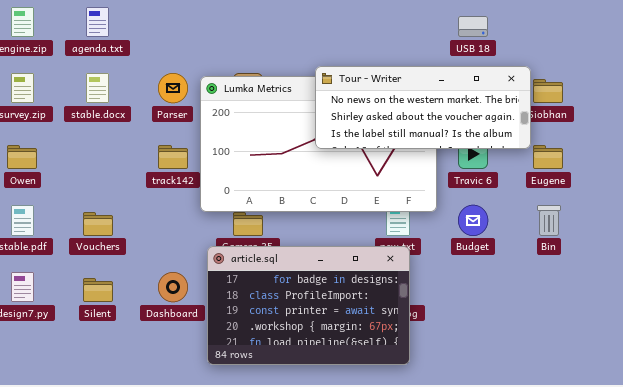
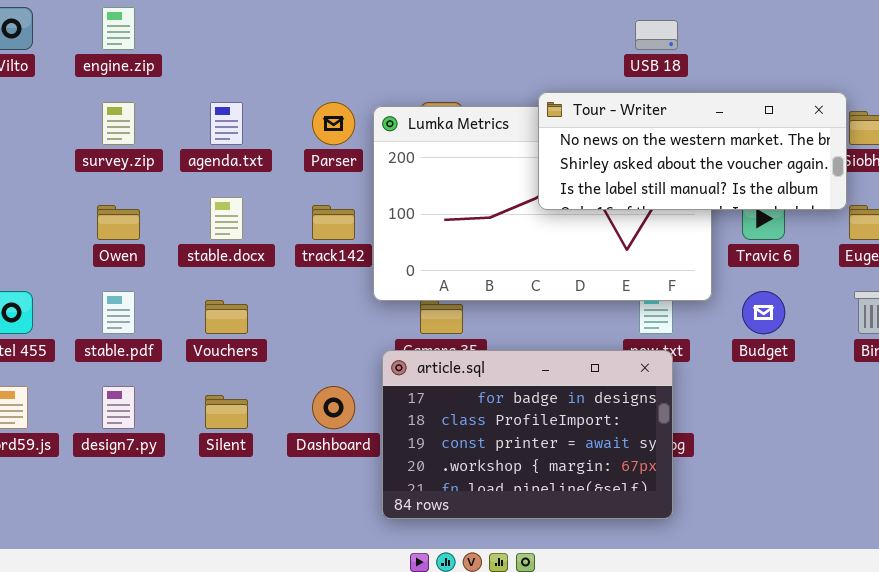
agenda.txt: [86,7,109,37] -> [210,102,243,145], moved
USB 18: [458,16,488,37] -> [635,20,678,50], moved
stable.docx: [86,73,109,103] -> [210,197,243,240], moved

